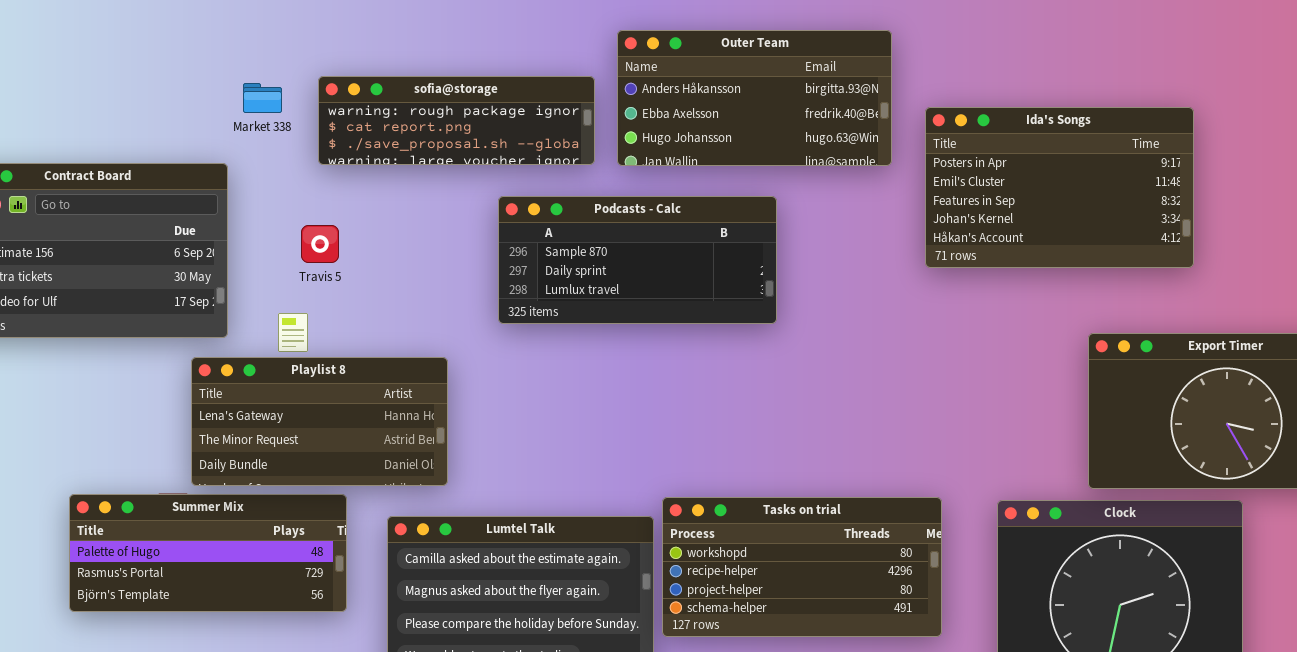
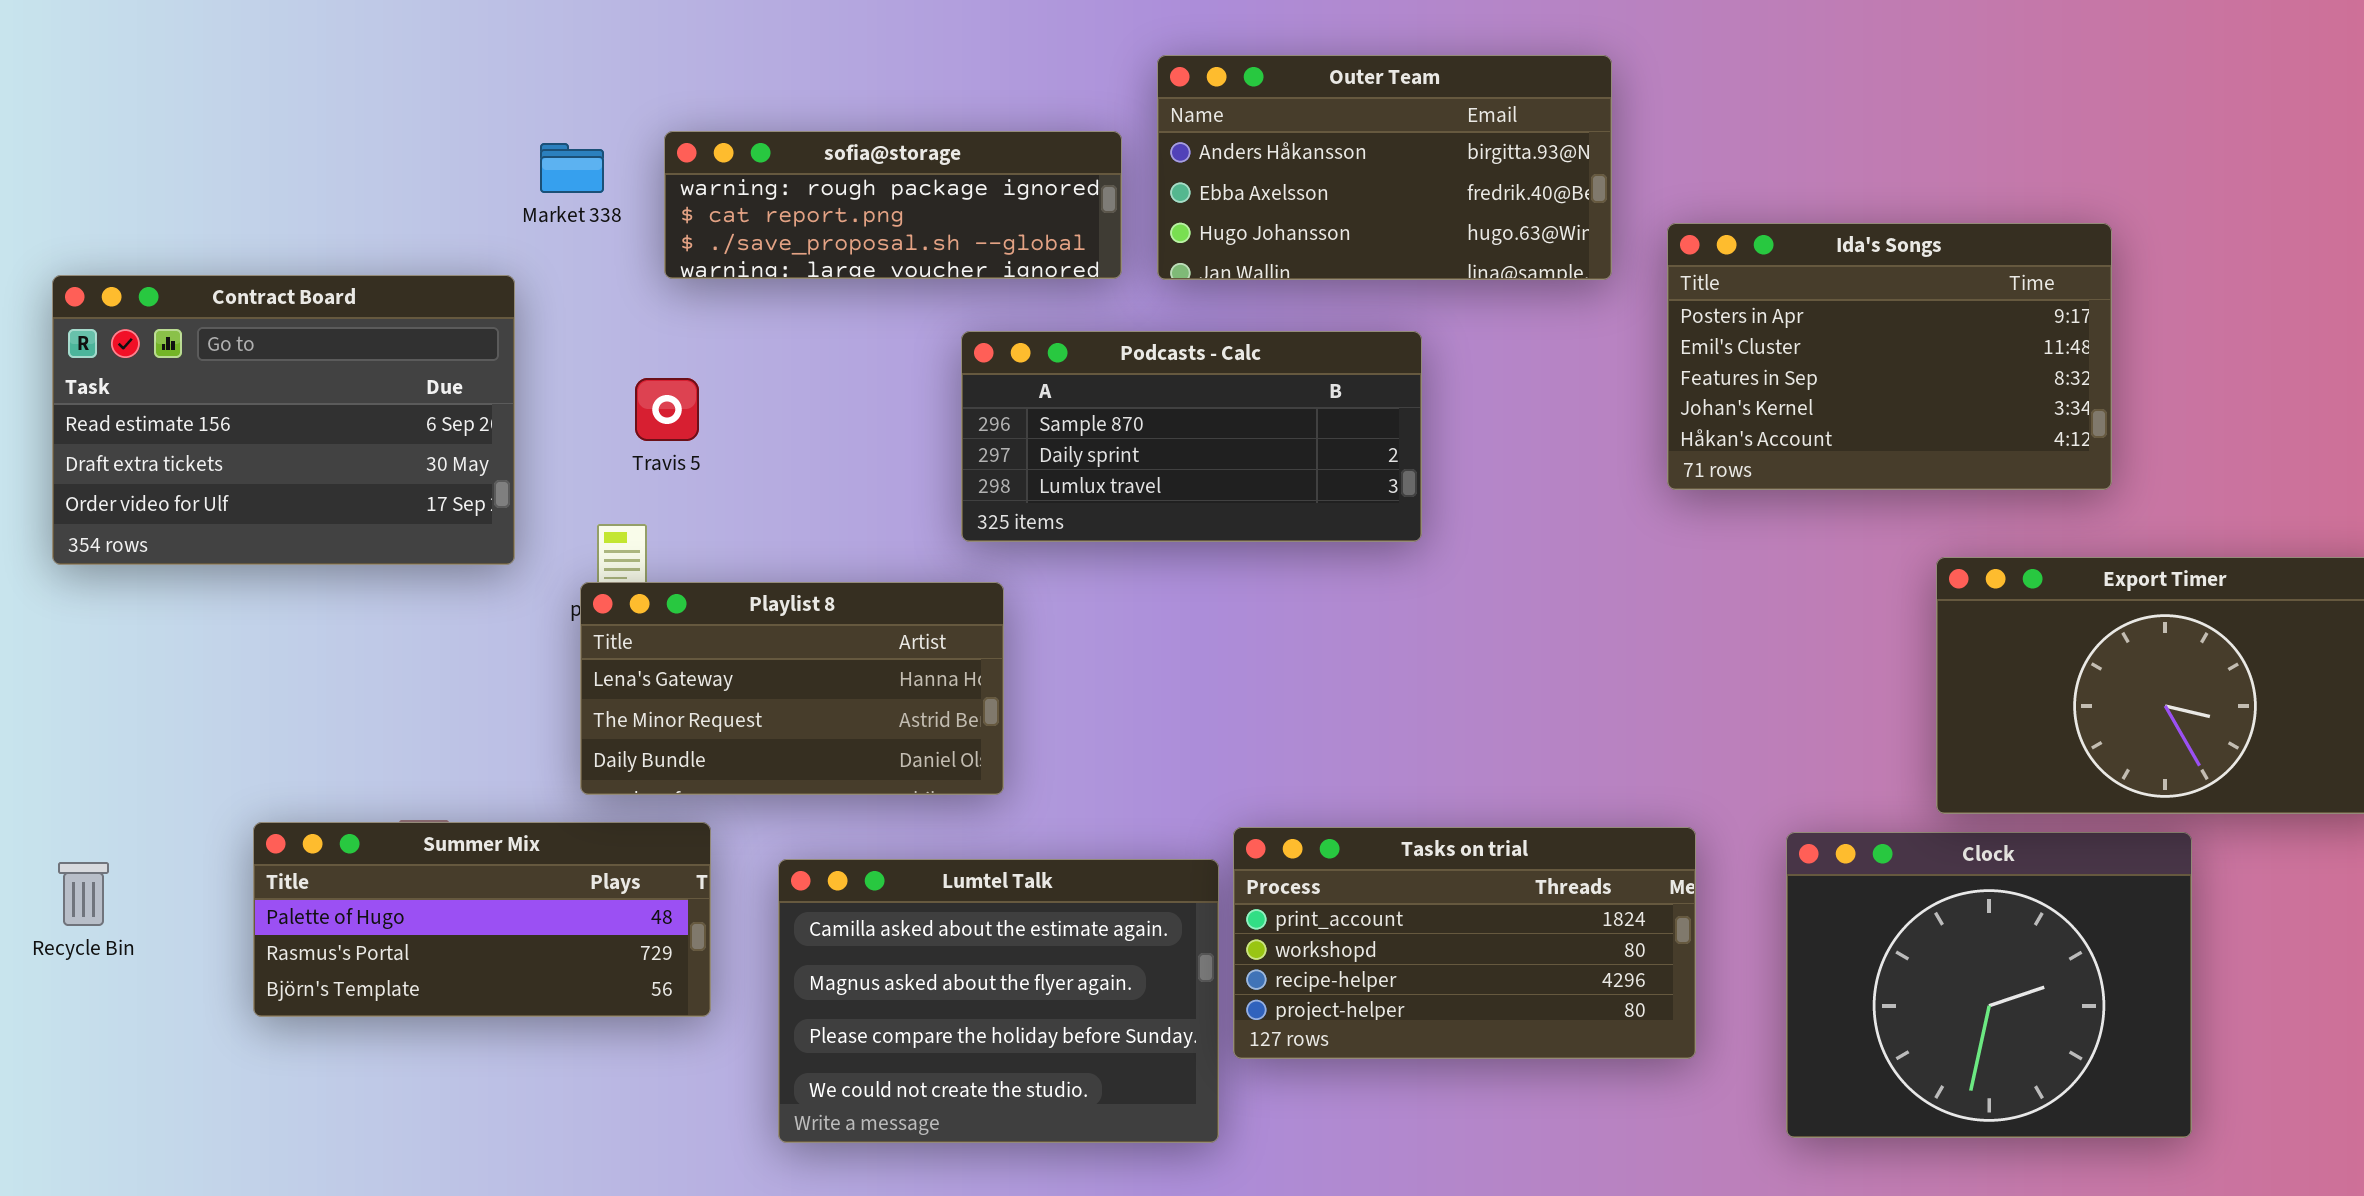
Ida's Songs: [925,107,1194,268] -> [1667,223,2112,490], moved
Playlist 8: [191,357,448,486] -> [580,582,1004,795], moved
Tasks on trial: [662,497,942,637] -> [1233,827,1696,1059], scrolled up 1 row

